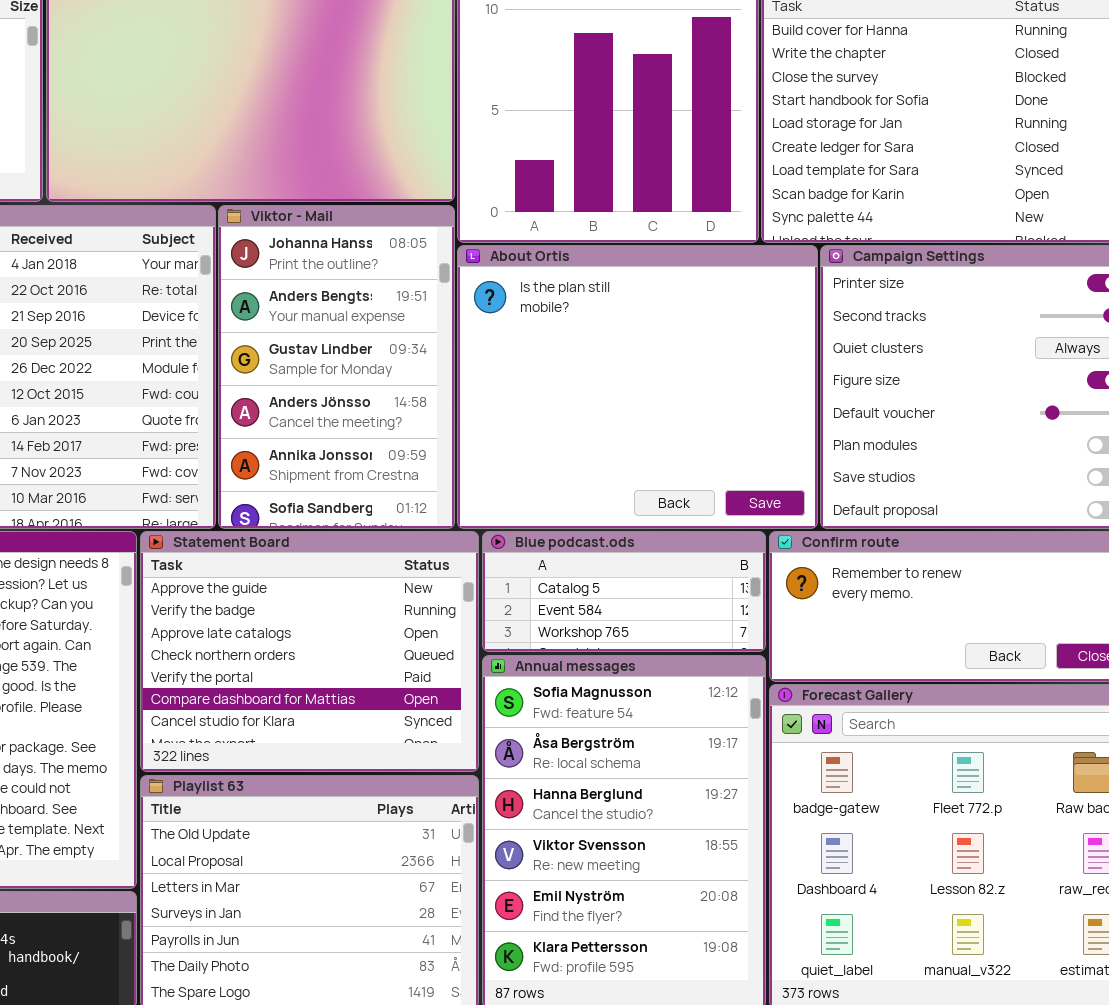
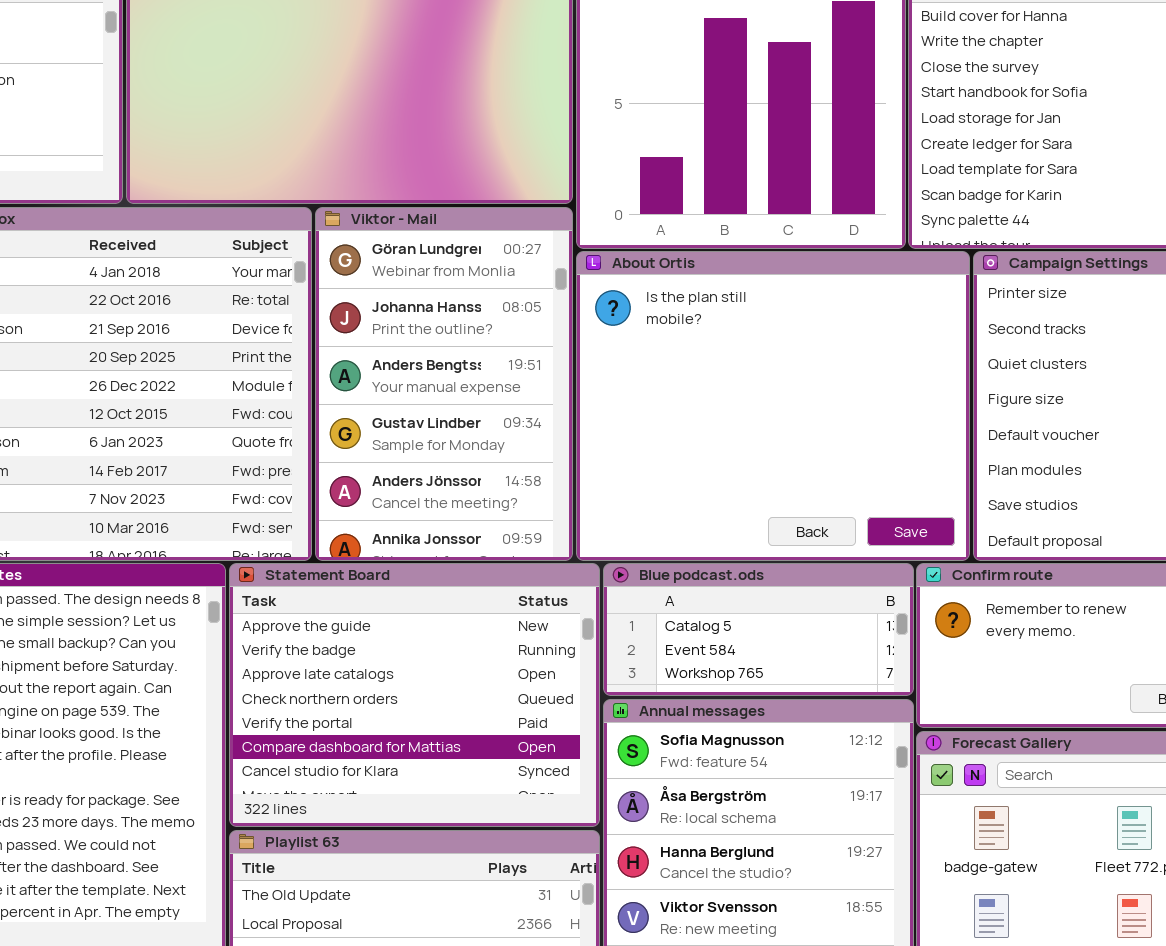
Viktor - Mail: [218,205,455,529] -> [315,207,573,561], scrolled up 1 row

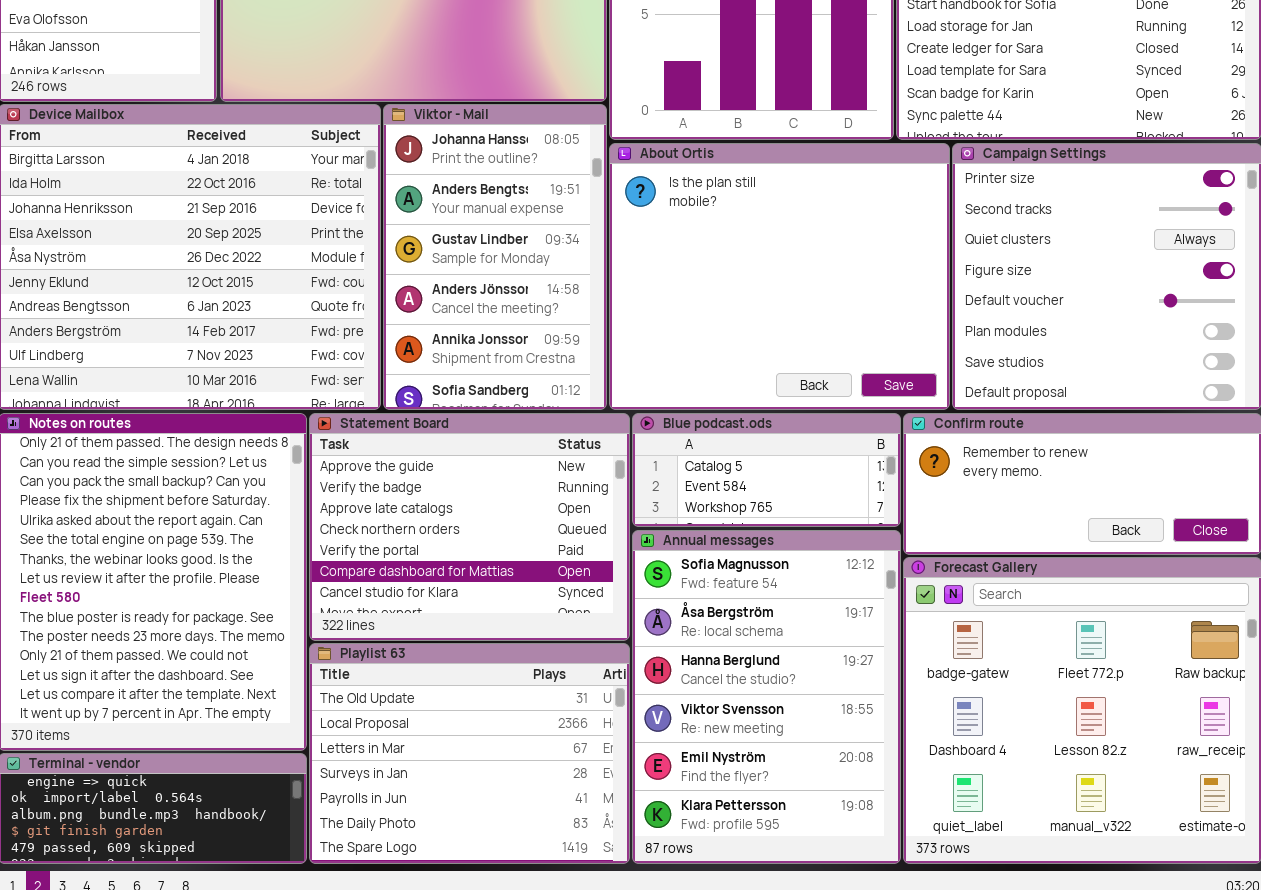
Viktor - Mail: [315,207,573,561] -> [383,104,607,410], scrolled down 1 row

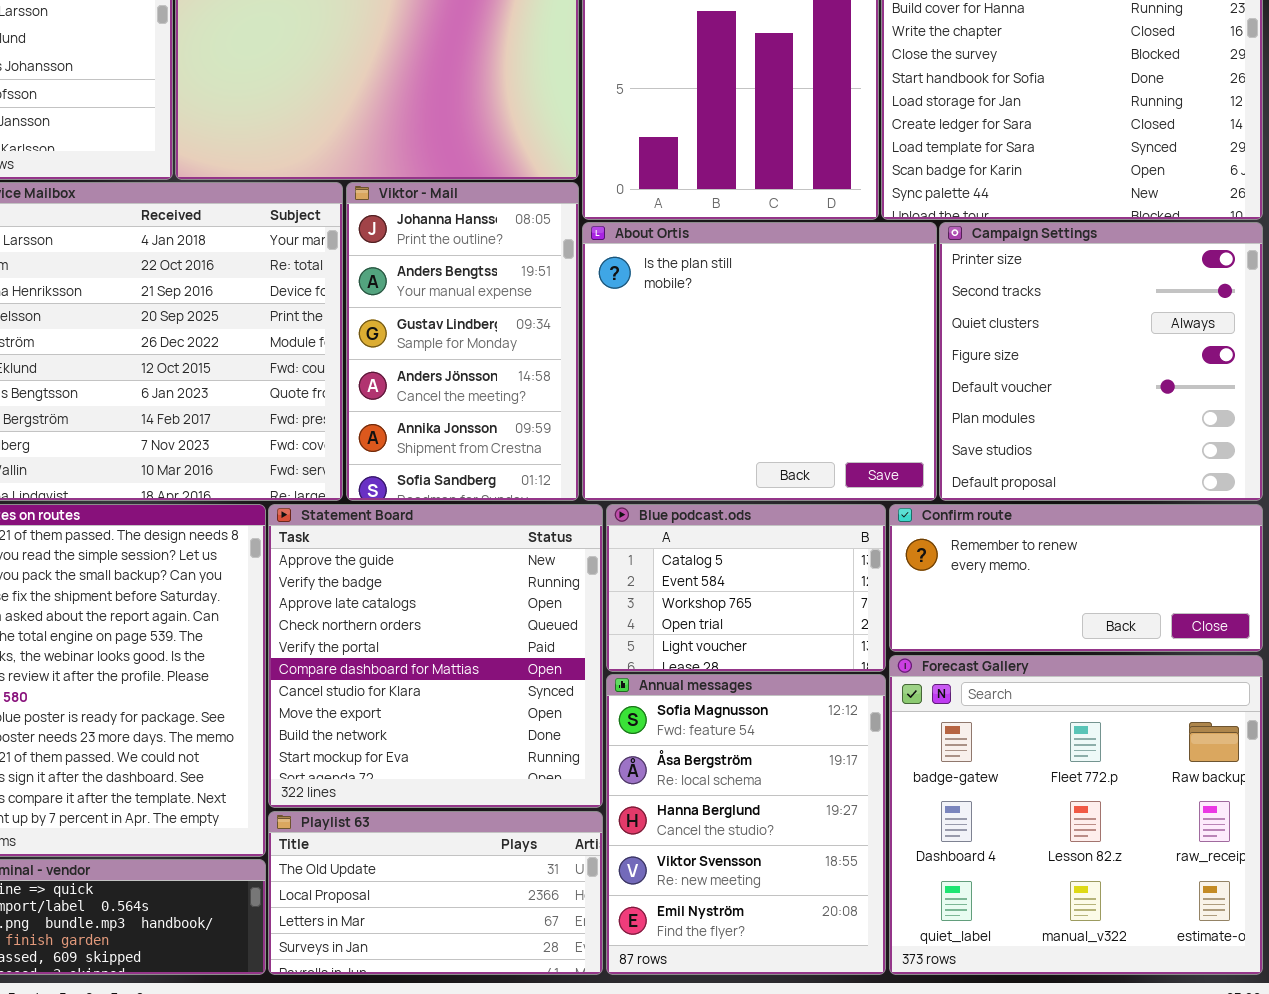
Statement Board: [309,413,630,641] -> [268,504,603,808], resized
Blue podcast.ods: [632,413,901,527] -> [606,504,886,672], resized
Annual messages: [632,530,901,864] -> [606,674,886,975], resized
Playlist 63: [309,643,630,864] -> [268,811,603,975], resized

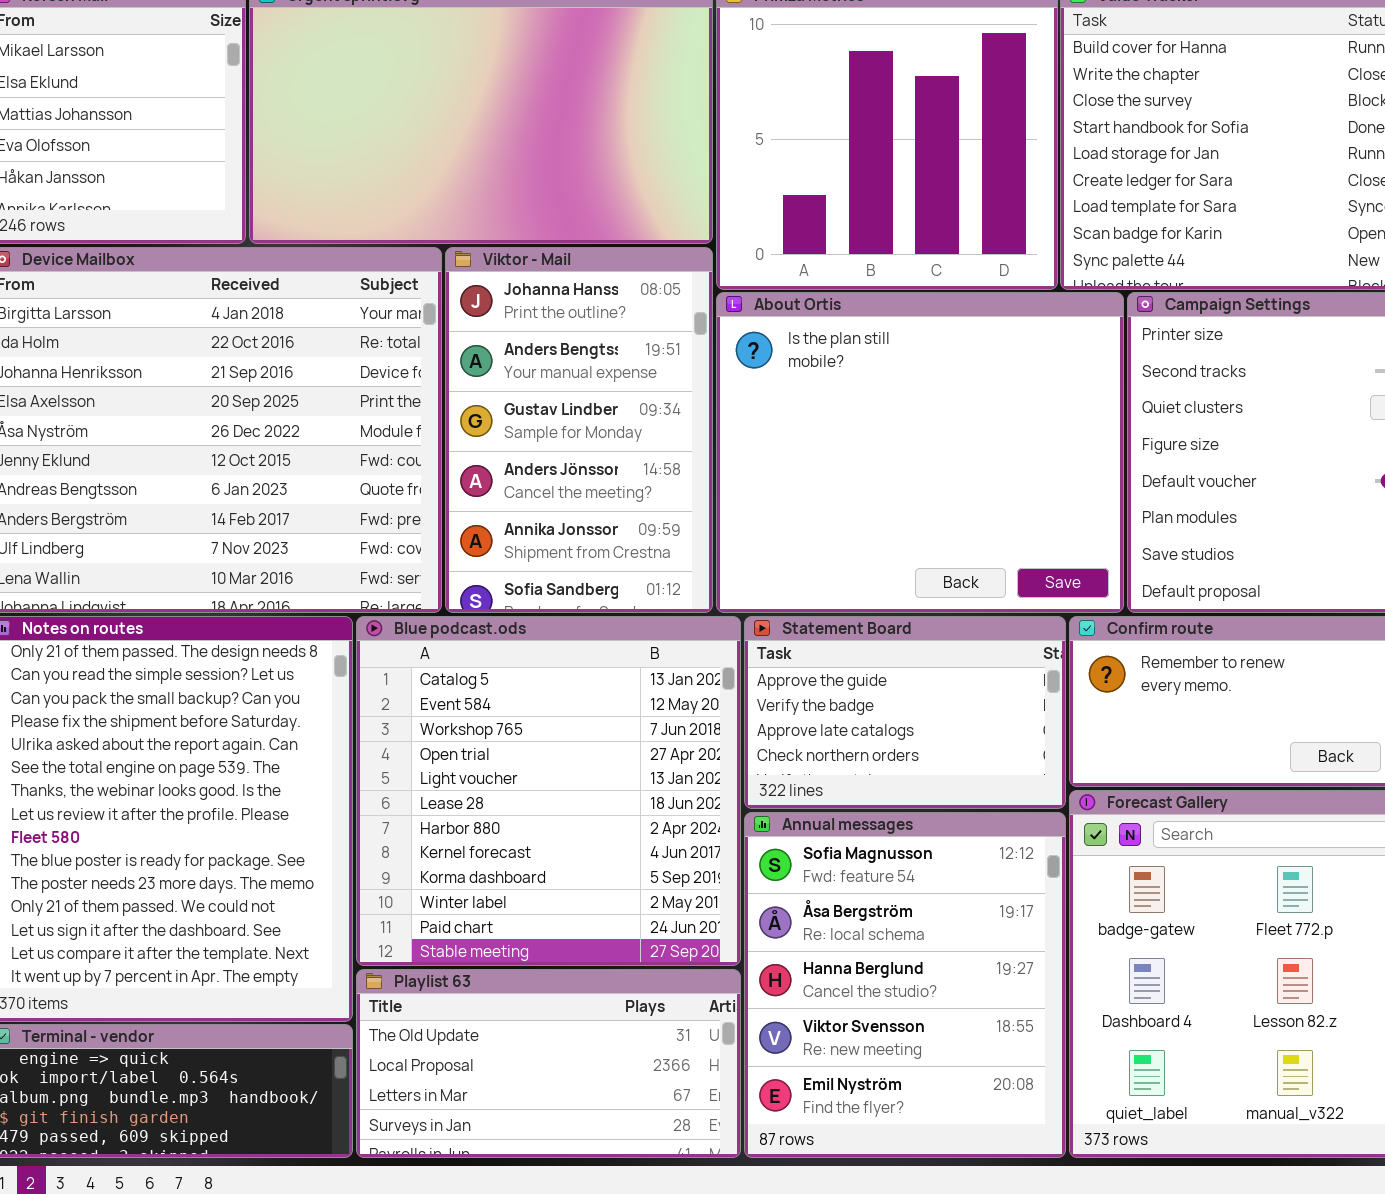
Statement Board: [268,504,603,808] -> [744,616,1066,809], moved, resized
Blue podcast.ods: [606,504,886,672] -> [356,616,741,966], moved, resized

